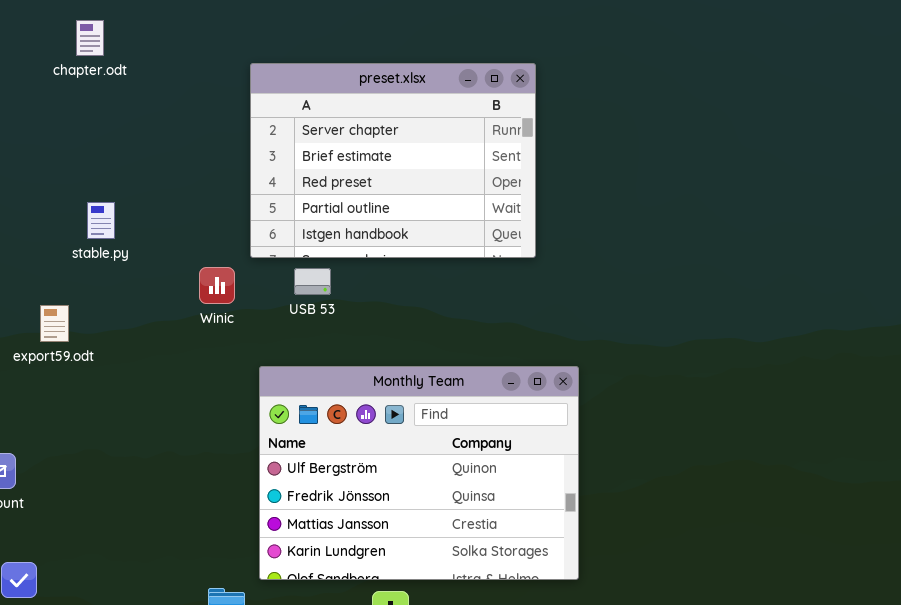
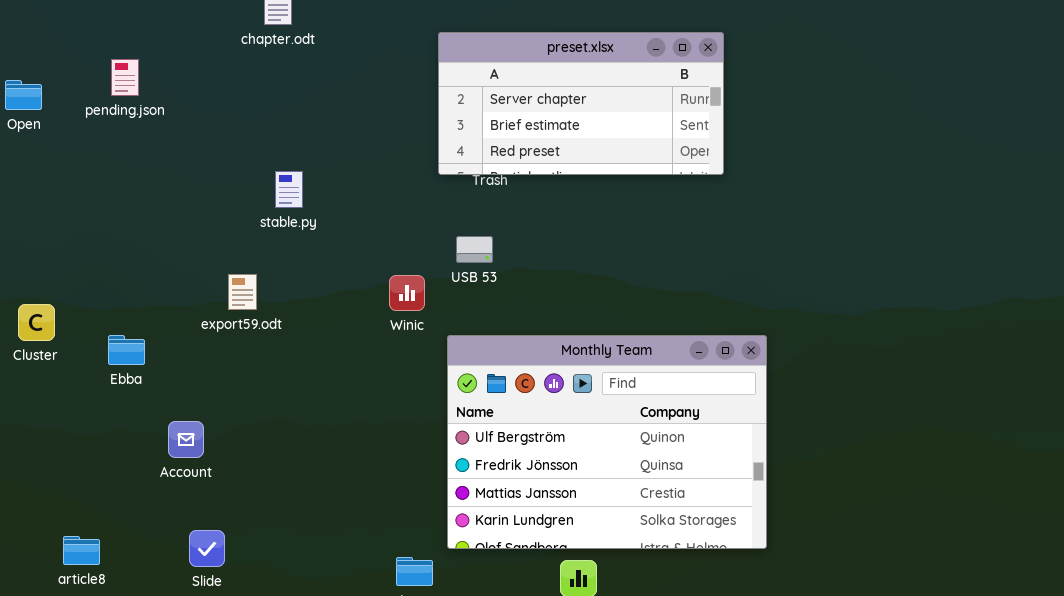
preset.xlsx: [250,63,536,258] -> [438,32,724,175], resized
Winic: [199,267,235,304] -> [389,275,425,311], moved
USB 53: [294,268,331,295] -> [456,236,493,263], moved

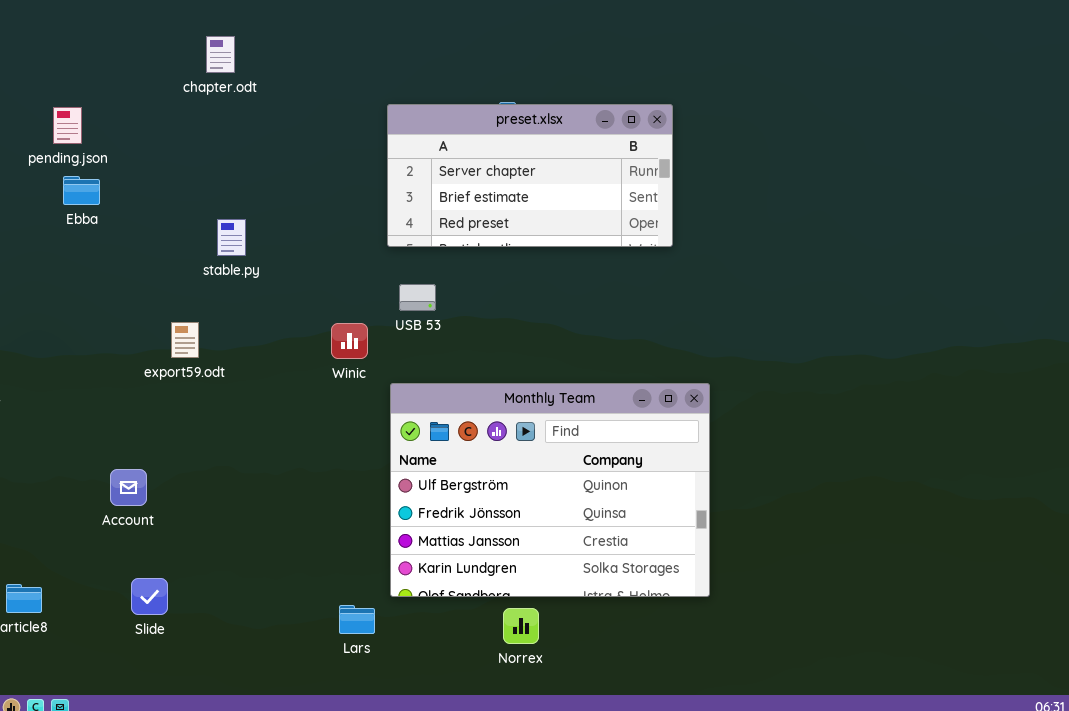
preset.xlsx: [438,32,724,175] -> [387,104,673,247], moved
Ebba: [108,335,145,365] -> [63,176,100,205], moved

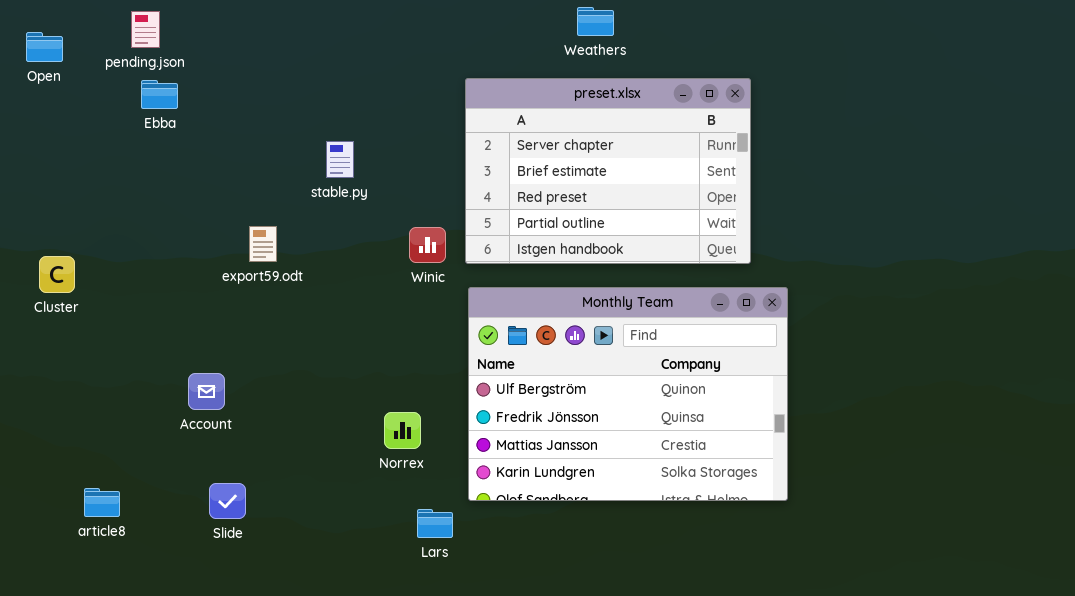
preset.xlsx: [387,104,673,247] -> [465,78,751,264], moved, resized
stable.py: [217,219,246,256] -> [326,141,354,178], moved
Norrex: [503,608,539,644] -> [384,412,421,449], moved

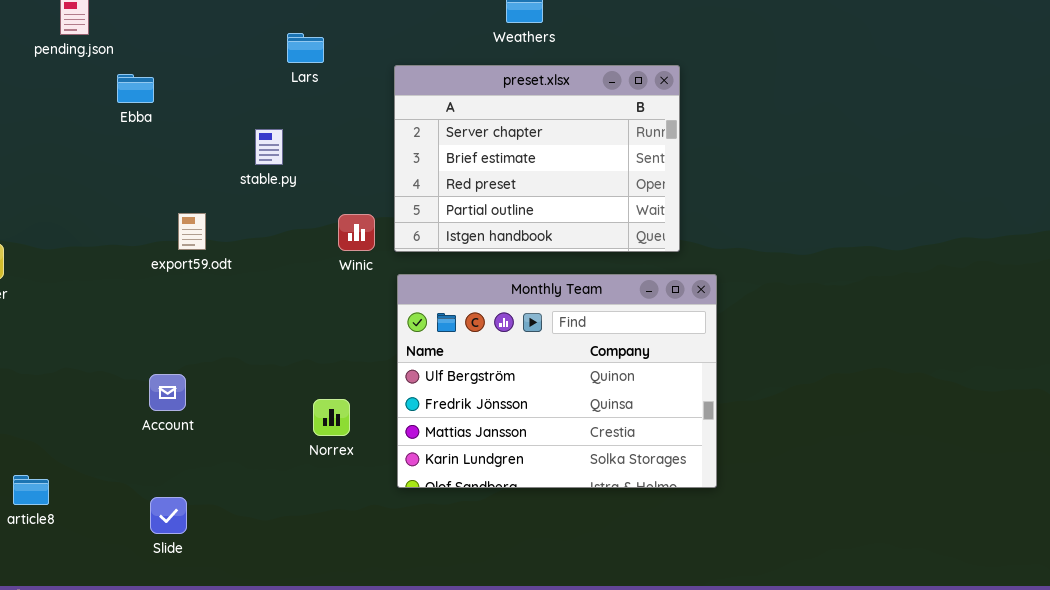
Ebba: [141,80,178,109] -> [117,74,154,103], moved
Account: [188,373,225,410] -> [149,374,186,411], moved
Slide: [209,483,246,519] -> [150,497,187,534], moved
Lars: [417,509,453,538] -> [287,33,324,63], moved

